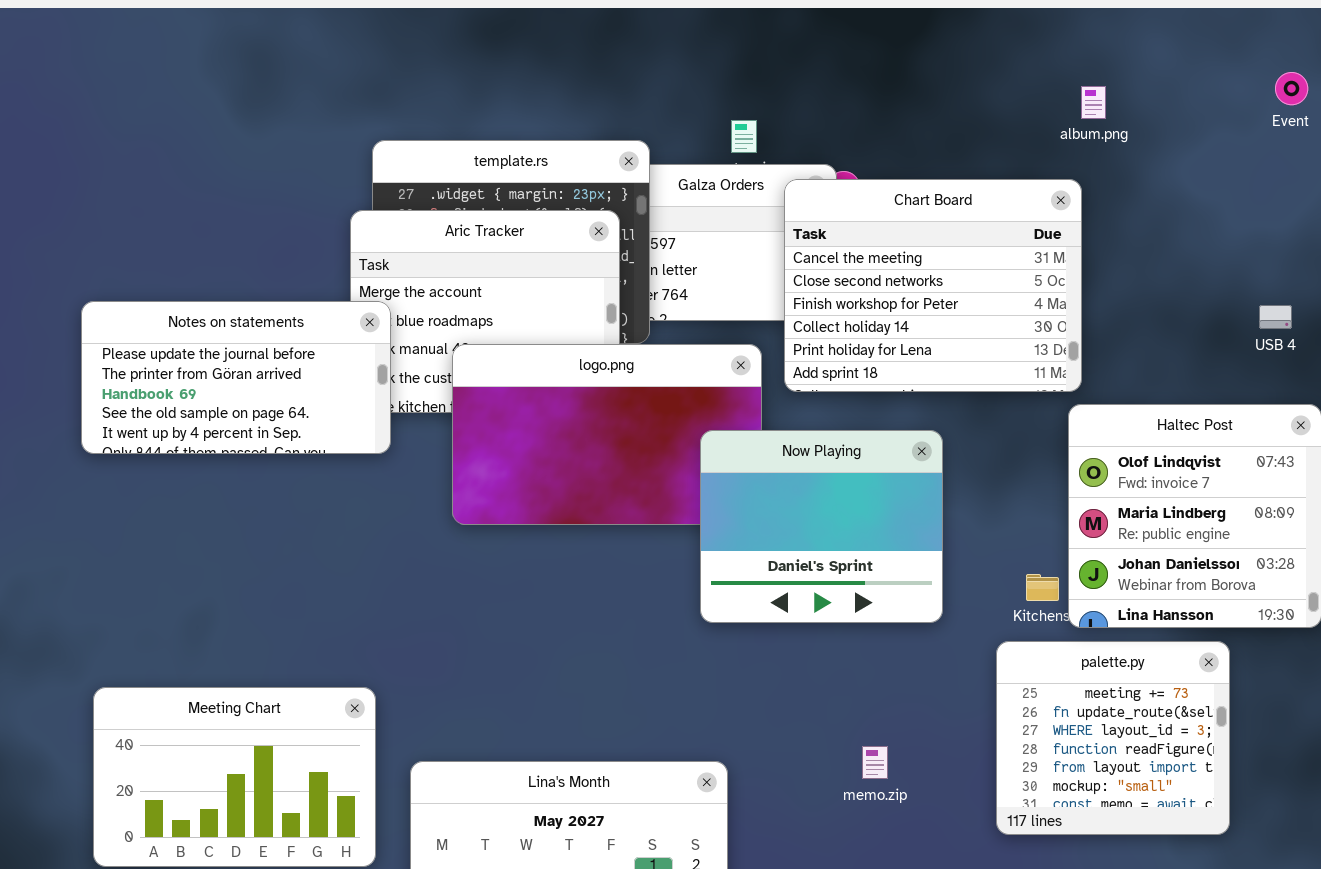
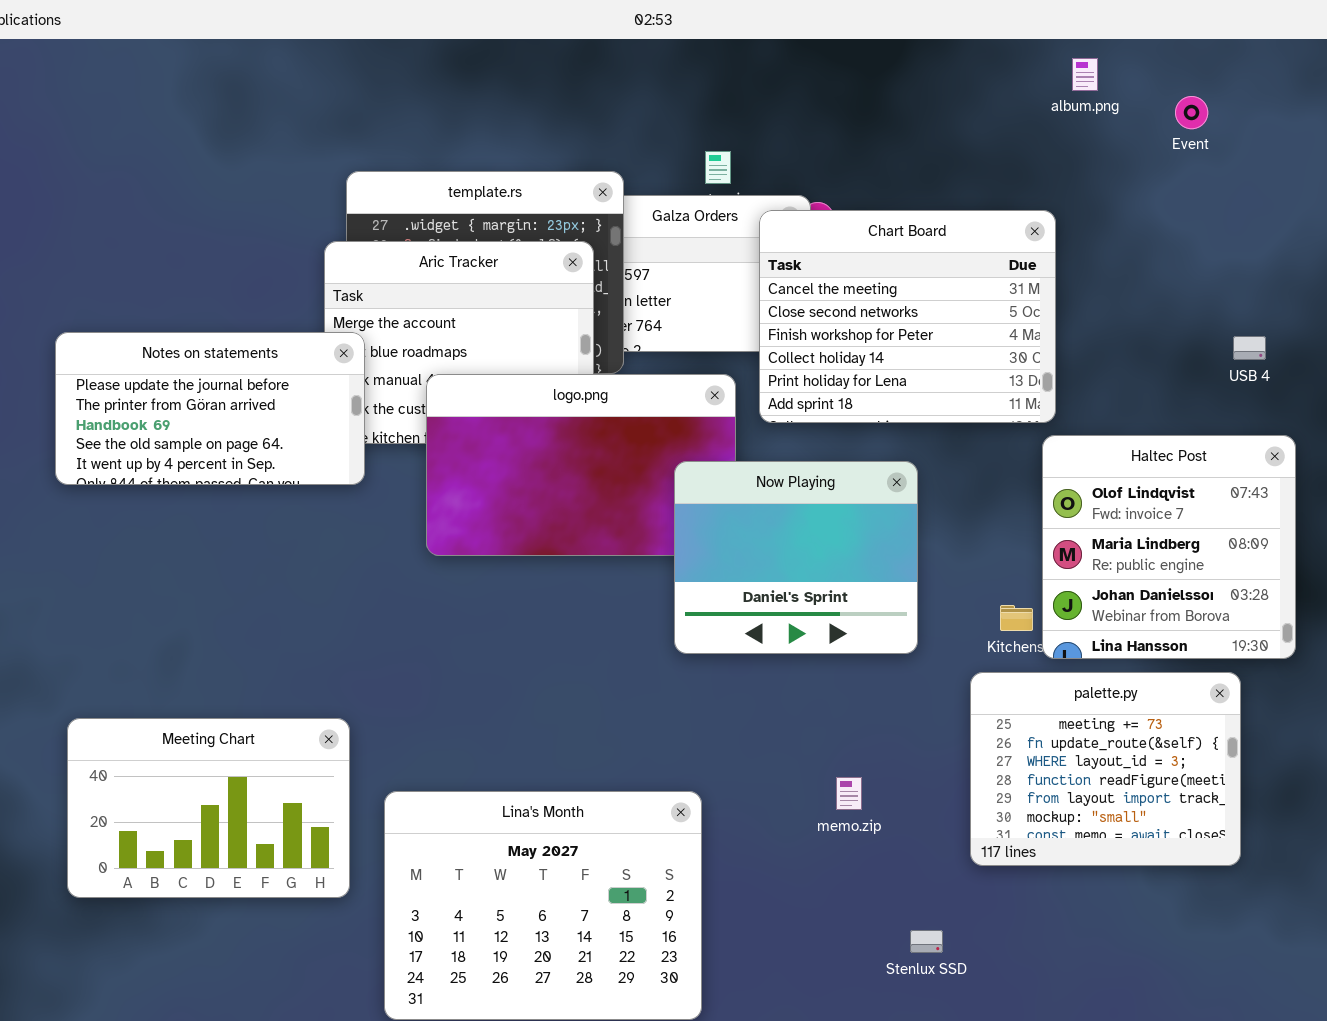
Event: [1275,72,1308,105] -> [1175,96,1208,129], moved
album.png: [1081,86,1106,119] -> [1072,58,1098,91], moved
palette.py: [996,641,1230,835] -> [970,672,1241,866], resized

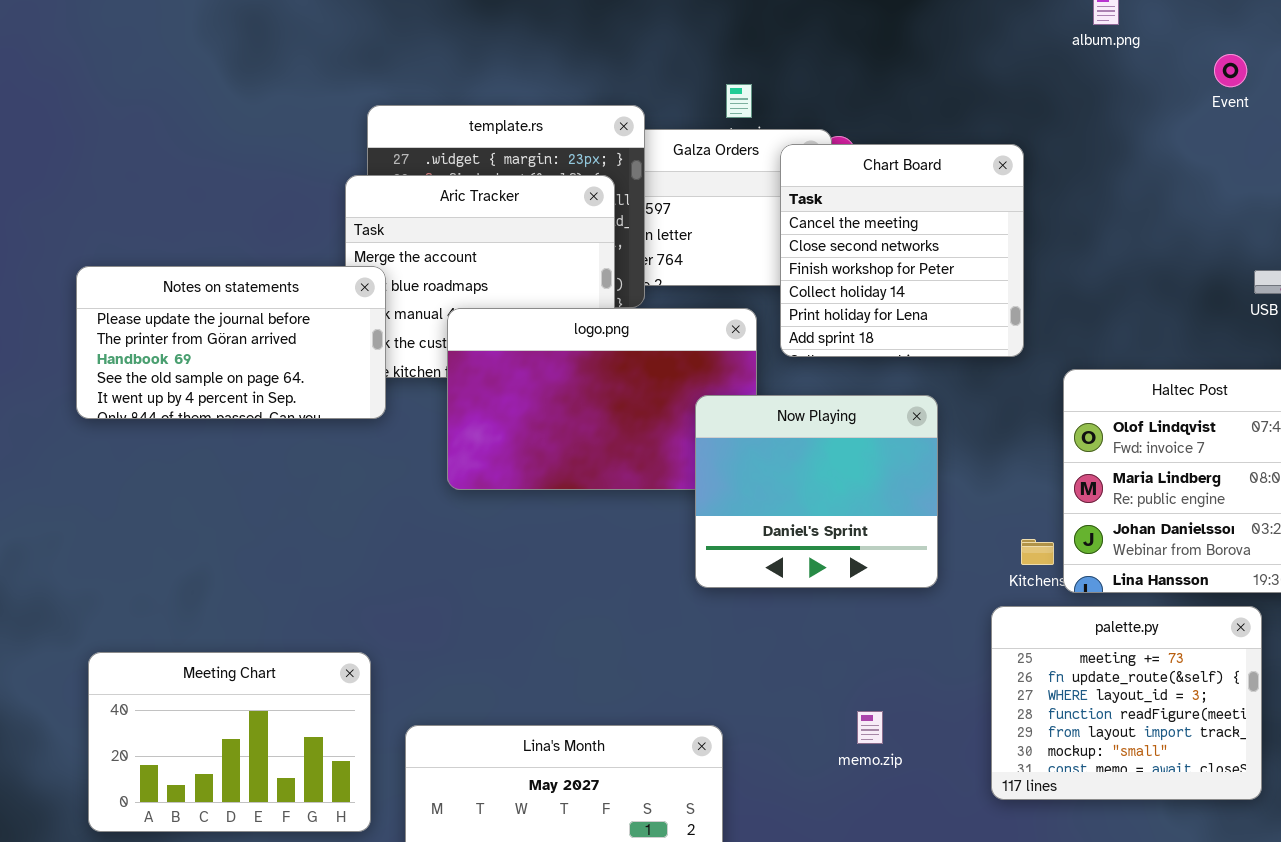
Event: [1175,96,1208,129] -> [1214,54,1247,87], moved
Chart Board: [759,210,1056,423] -> [780,144,1024,357], resized

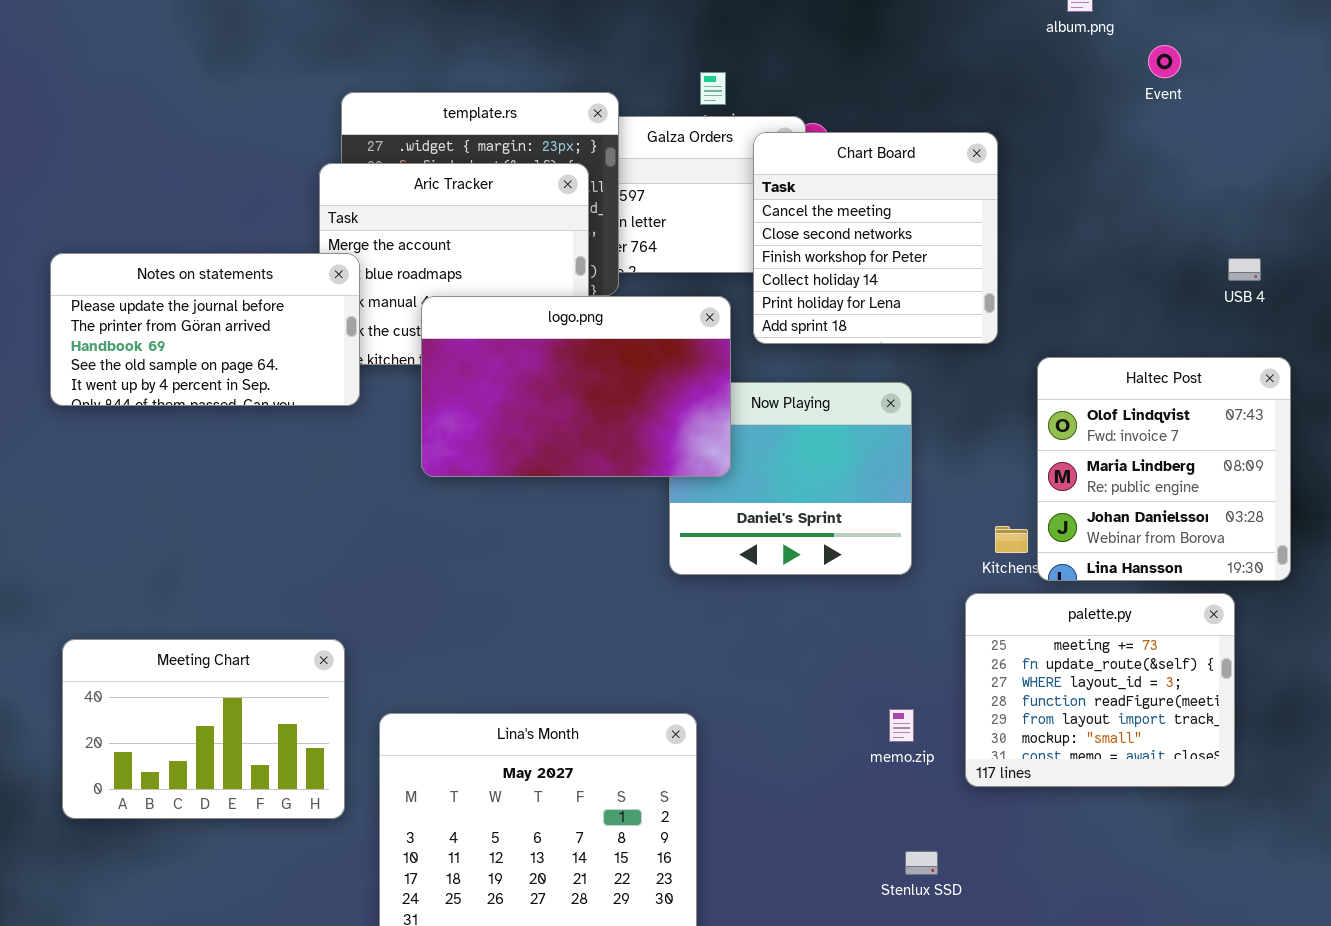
Event: [1214,54,1247,87] -> [1148,45,1181,78], moved
logo.png: [447,308,757,490] -> [421,296,731,477], raised
memo.zip: [857,711,883,744] -> [889,709,914,742], moved

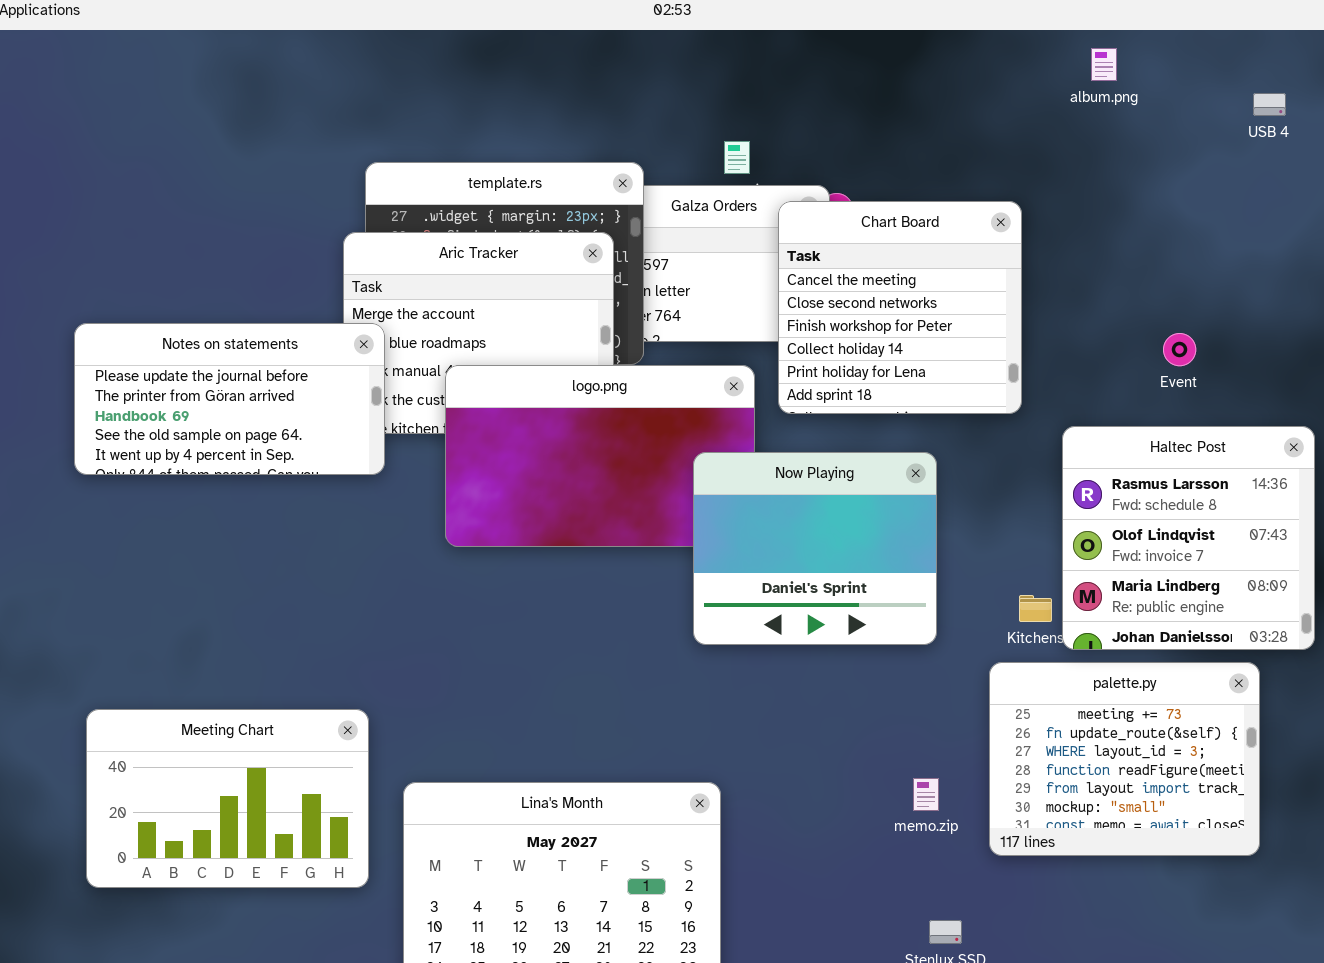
Event: [1148,45,1181,78] -> [1163,333,1196,366], moved
USB 4: [1228,258,1261,281] -> [1253,93,1286,116], moved
Haltec Post: [1037,357,1291,581] -> [1062,426,1315,650], scrolled up 1 row
Now Playing: [669,382,912,575] -> [693,452,937,645], raised

